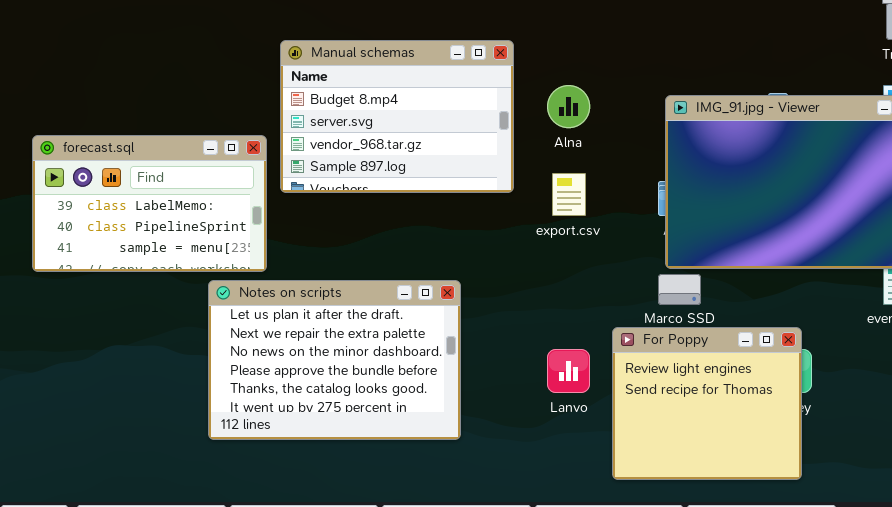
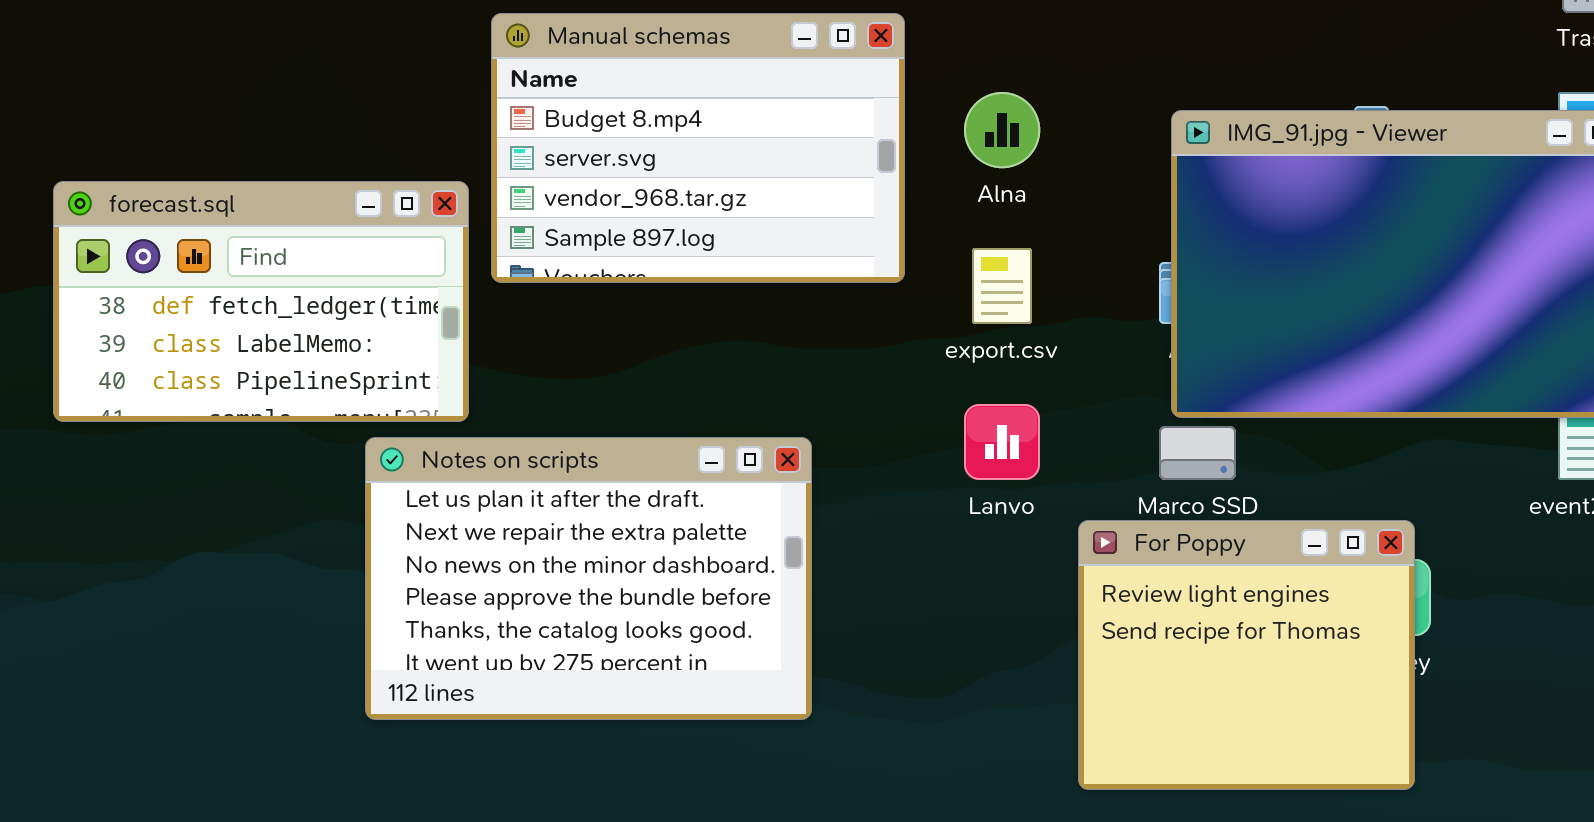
forecast.sql: [32,135,267,272] -> [53,181,469,422], scrolled up 1 row
Lanvo: [547,349,590,393] -> [964,404,1040,480], moved

